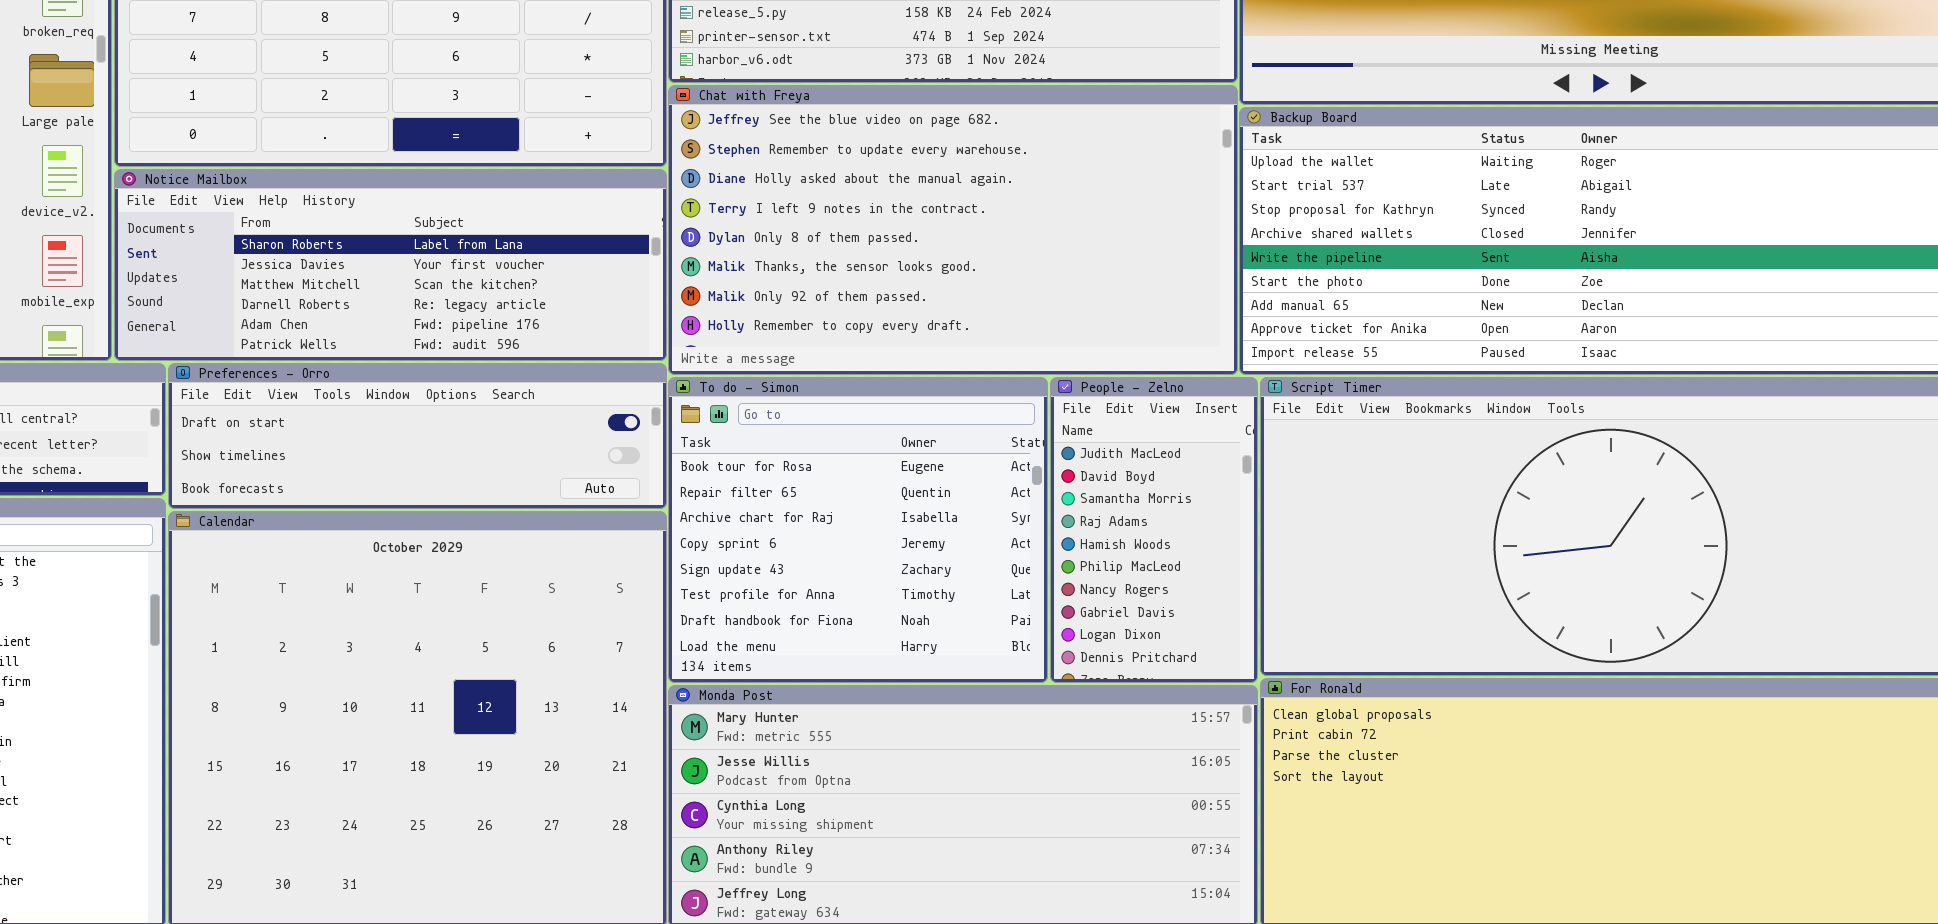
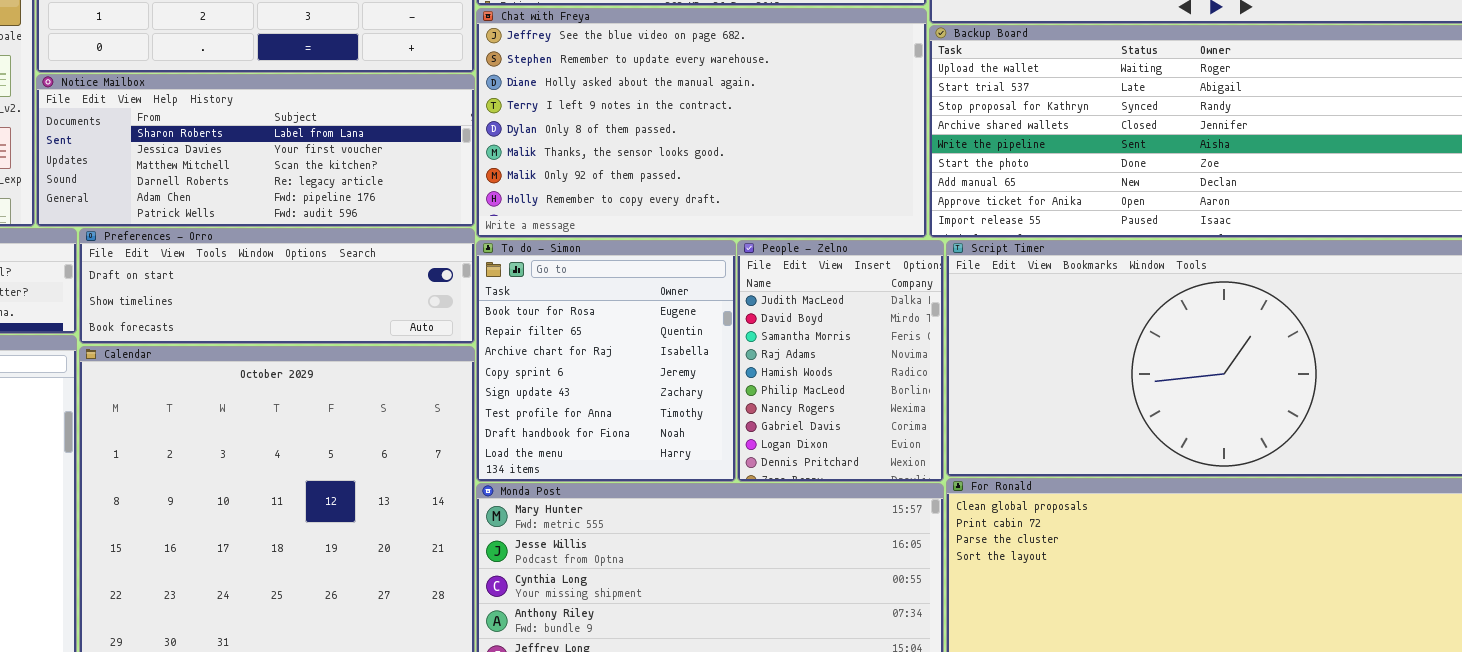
To do - Simon: [668,377,1048,683] -> [476,240,736,482], resized
People - Zelno: [1050,377,1258,683] -> [737,240,944,482], resized

